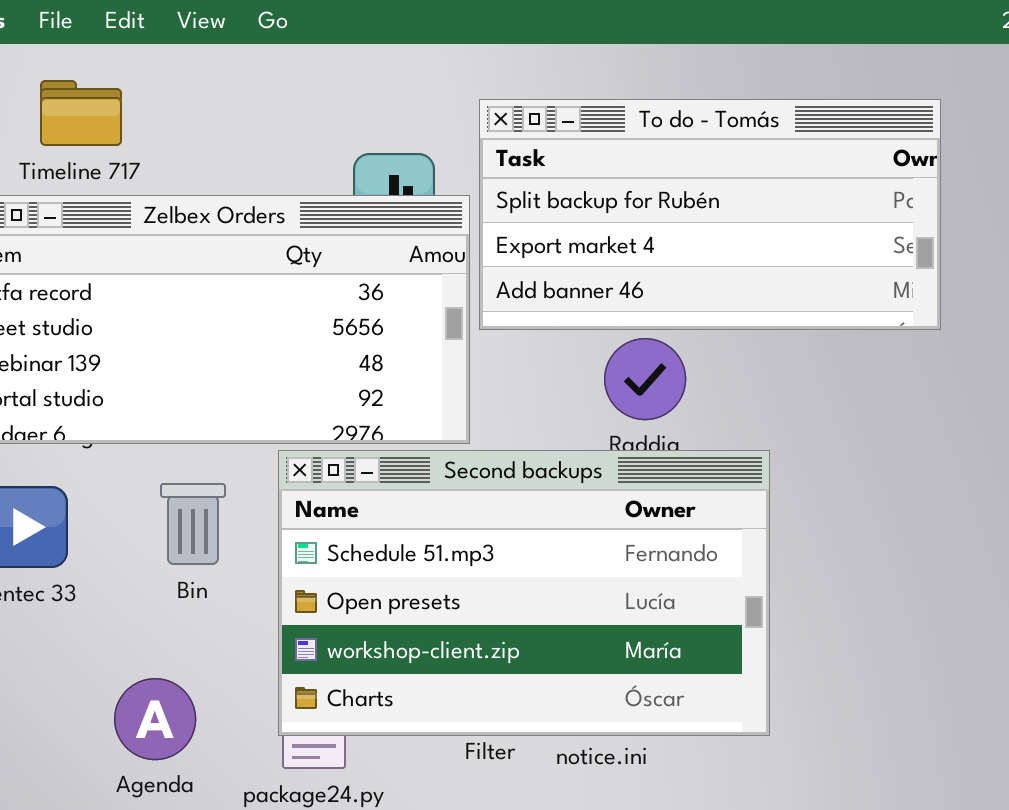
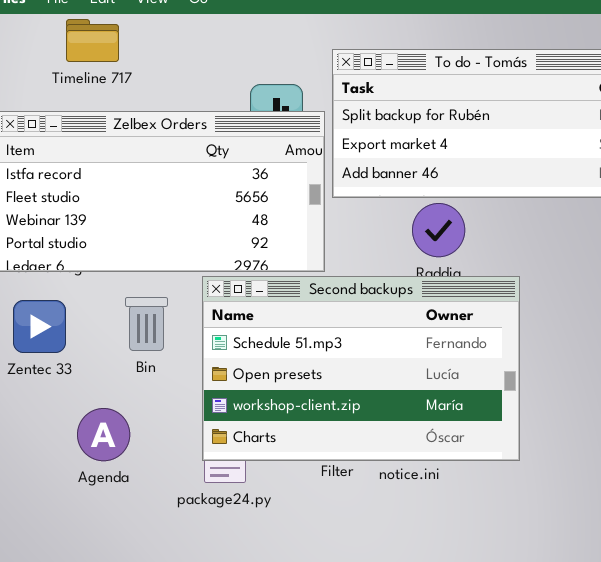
Timeline 717: [40,80,122,146] -> [66,19,119,62], moved
Agenda: [114,678,196,760] -> [77,408,130,461], moved

